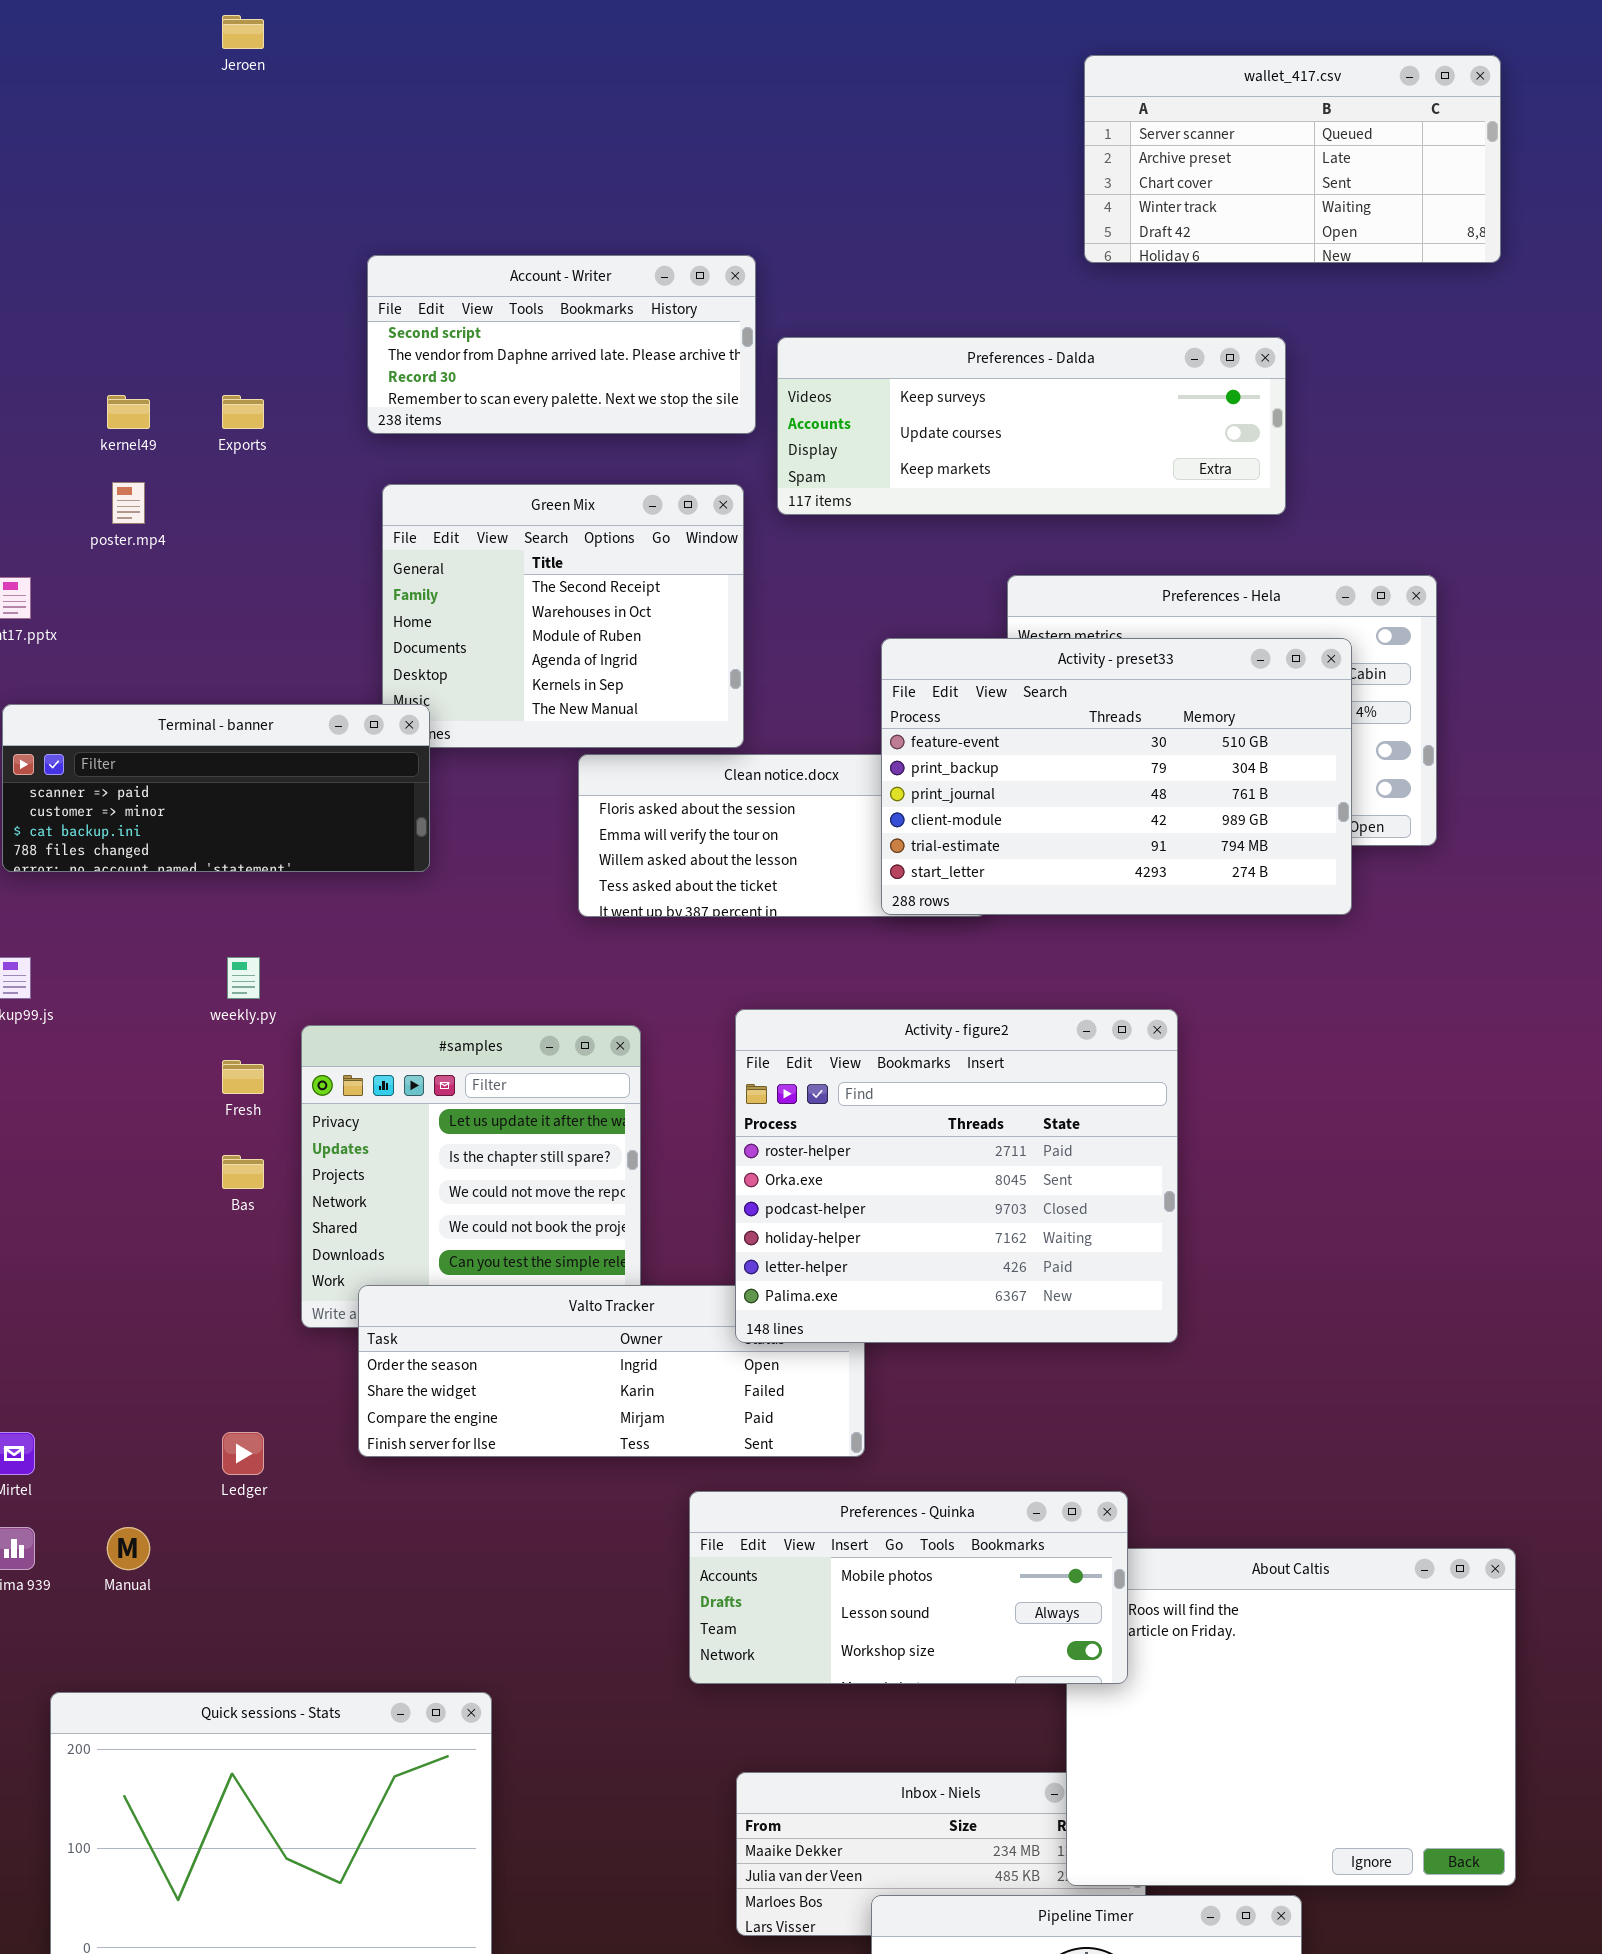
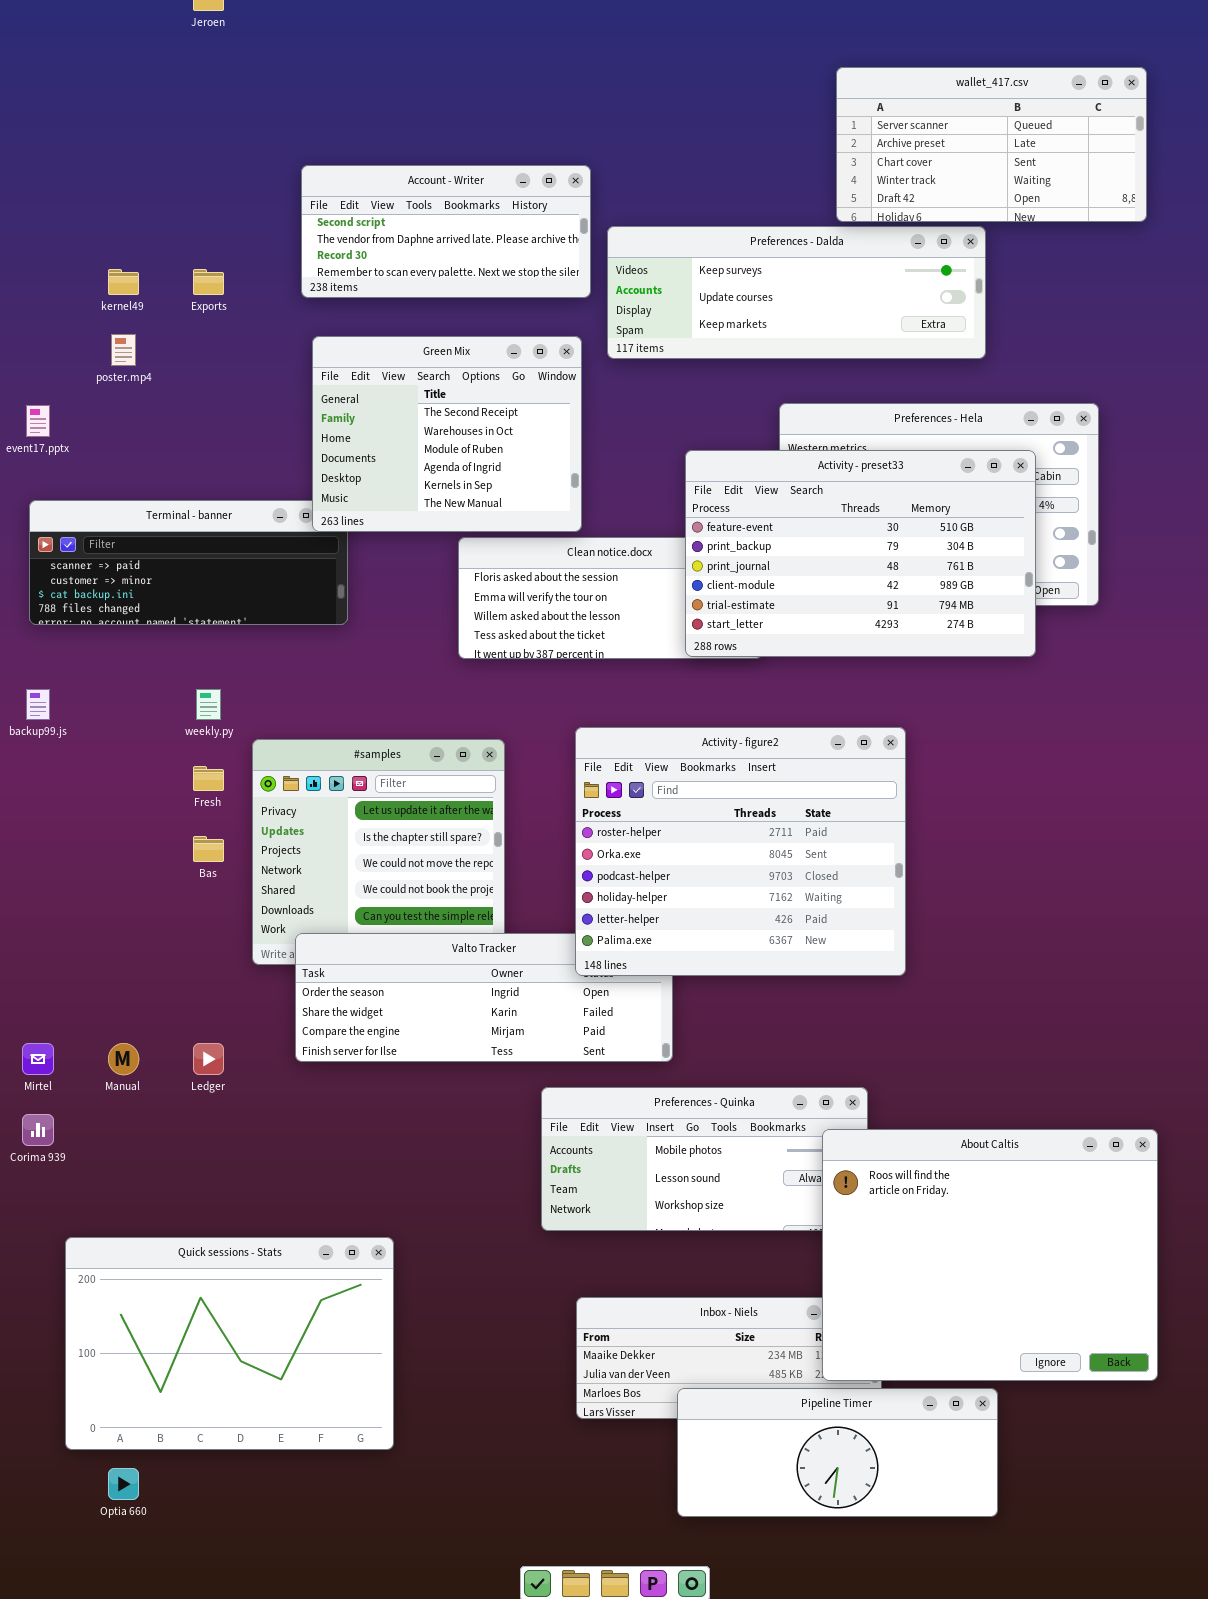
wallet_417.csv: [1084,55,1501,263] -> [836,67,1147,222], moved
Green Mix: [382,484,744,748] -> [312,336,582,532], raised
Manual: [107,1527,150,1570] -> [108,1043,139,1075], moved
About Caltis: [1066,1548,1516,1886] -> [822,1129,1158,1381], raised

